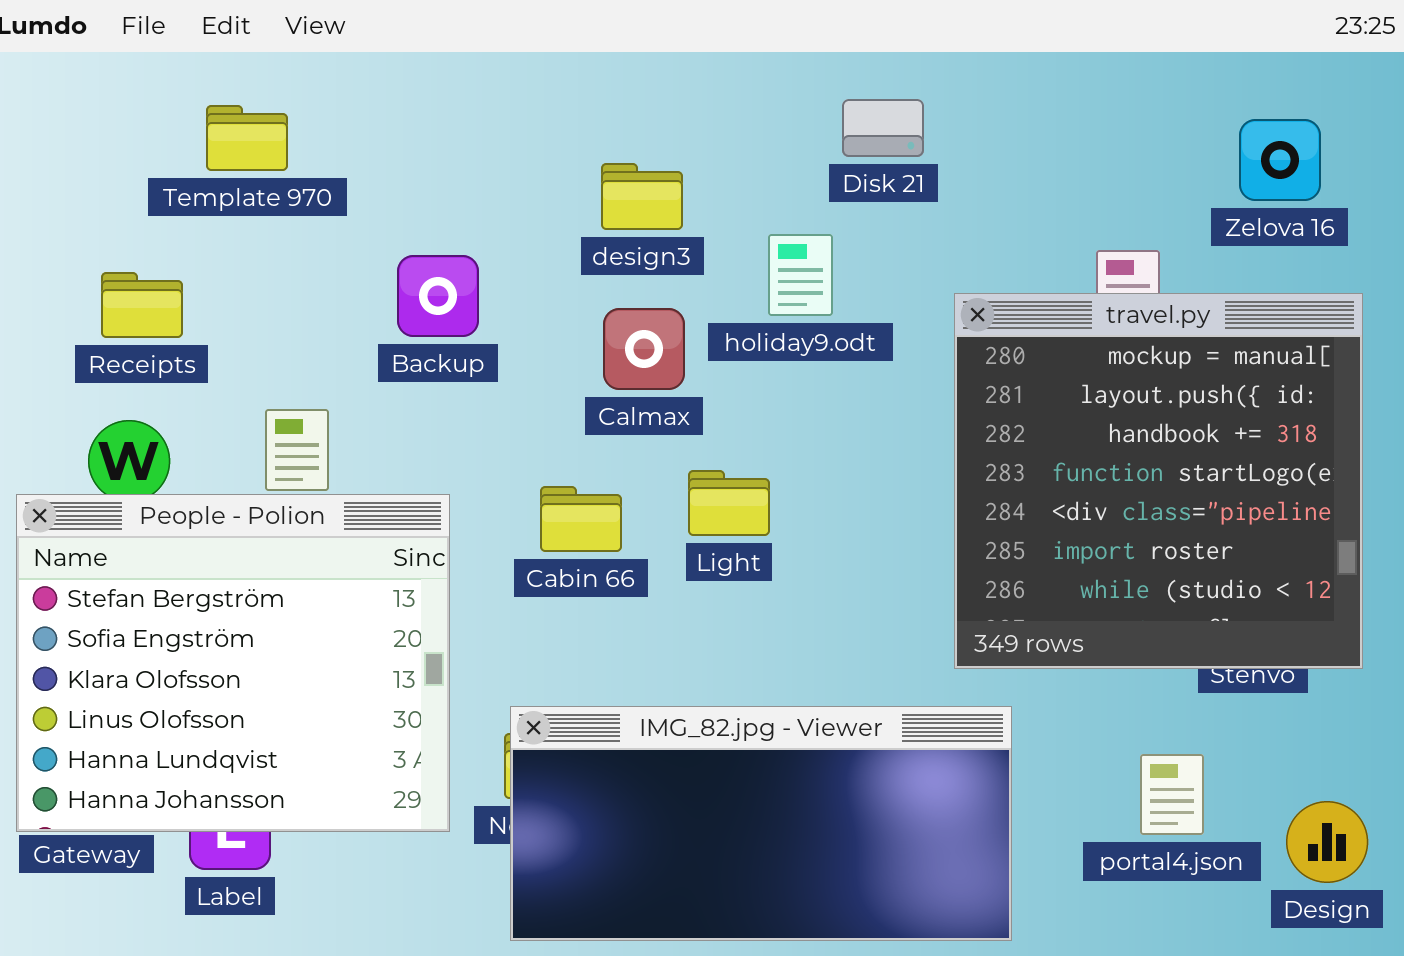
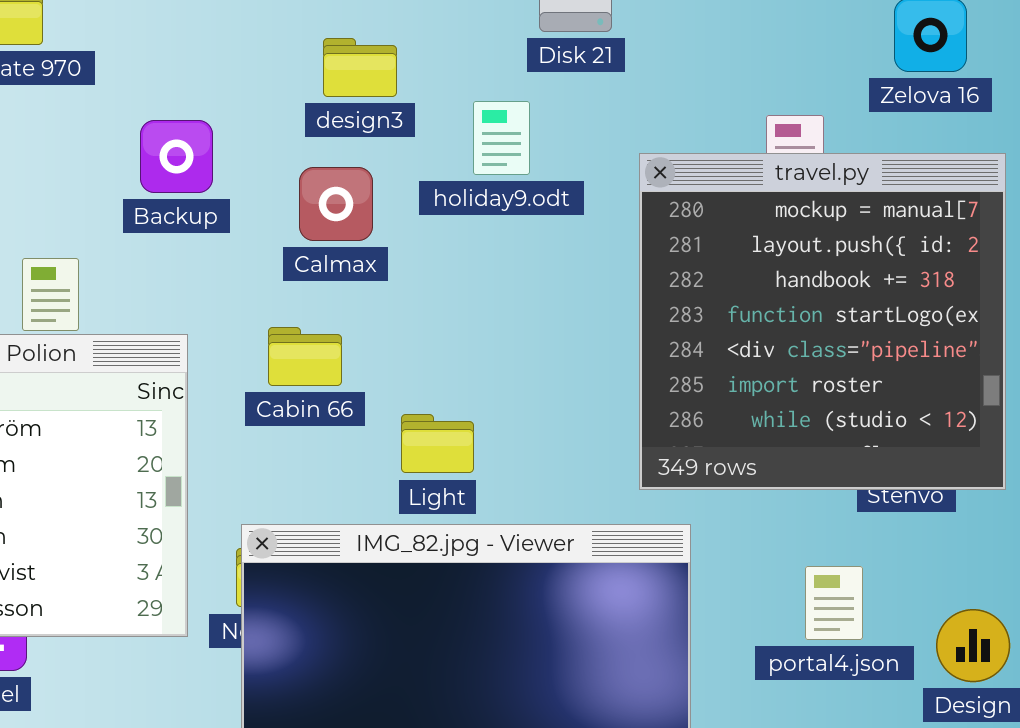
Calmax: [603,308,685,390] -> [299,167,373,241], moved
Light: [688,470,770,536] -> [401,414,474,473], moved

